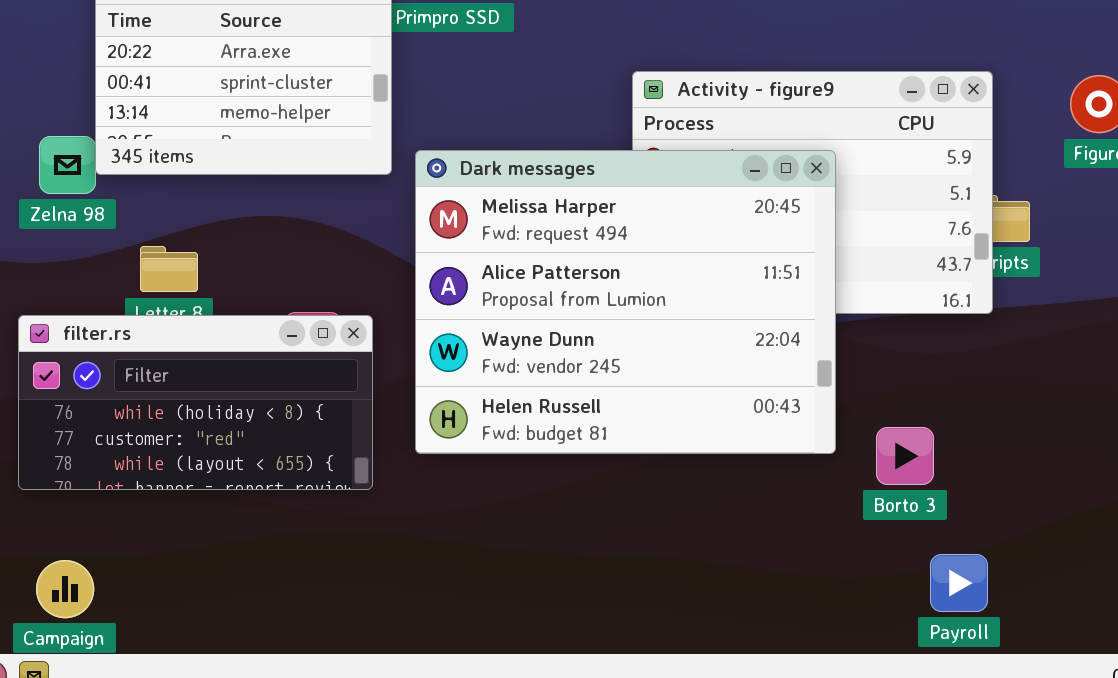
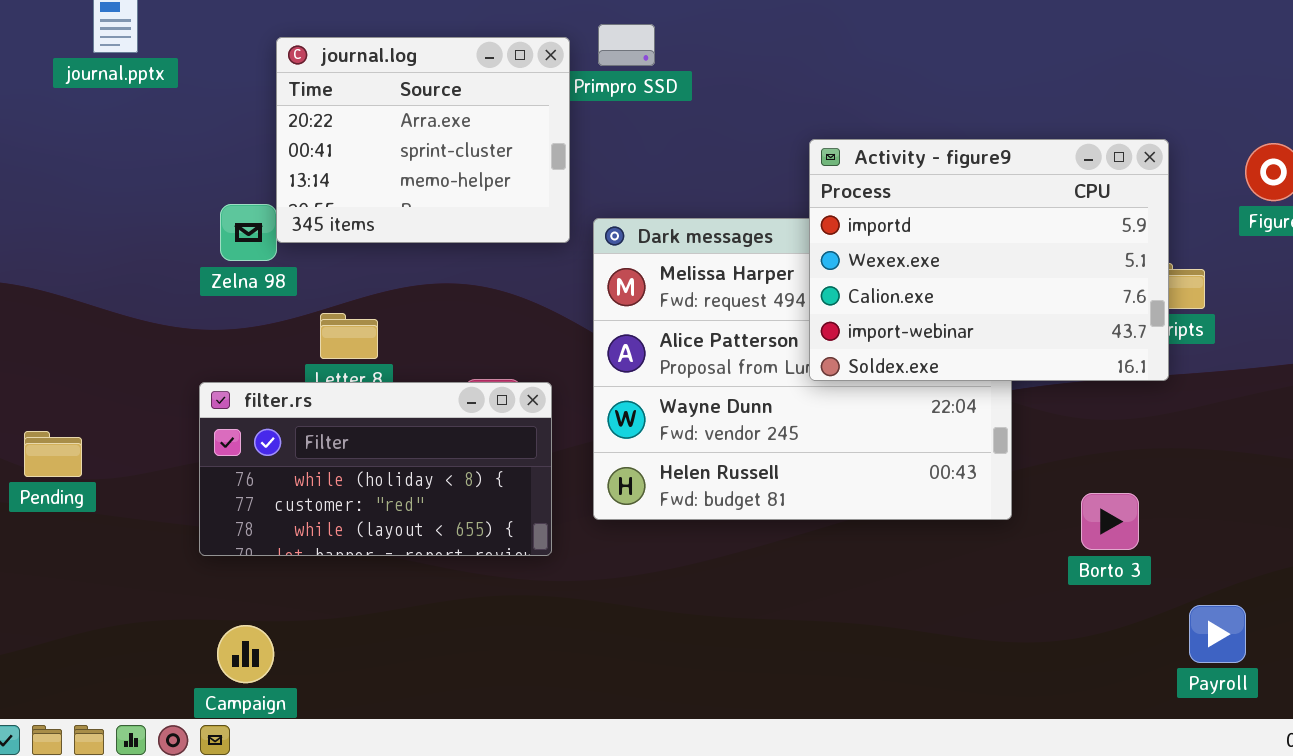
Activity - figure9: [632,71,993,314] -> [809,139,1169,381], raised
Borto 3: [876,427,934,485] -> [1081,493,1139,550], moved
Payroll: [930,554,988,612] -> [1189,605,1246,663], moved

